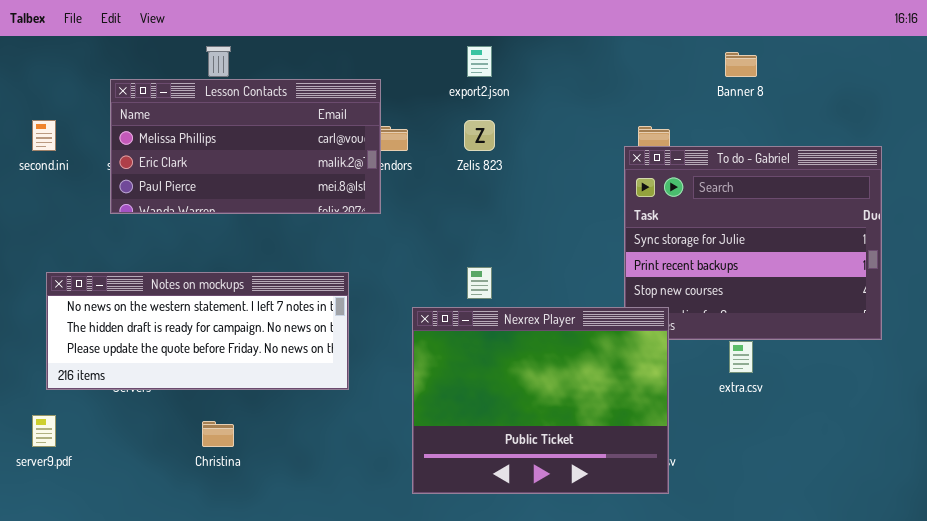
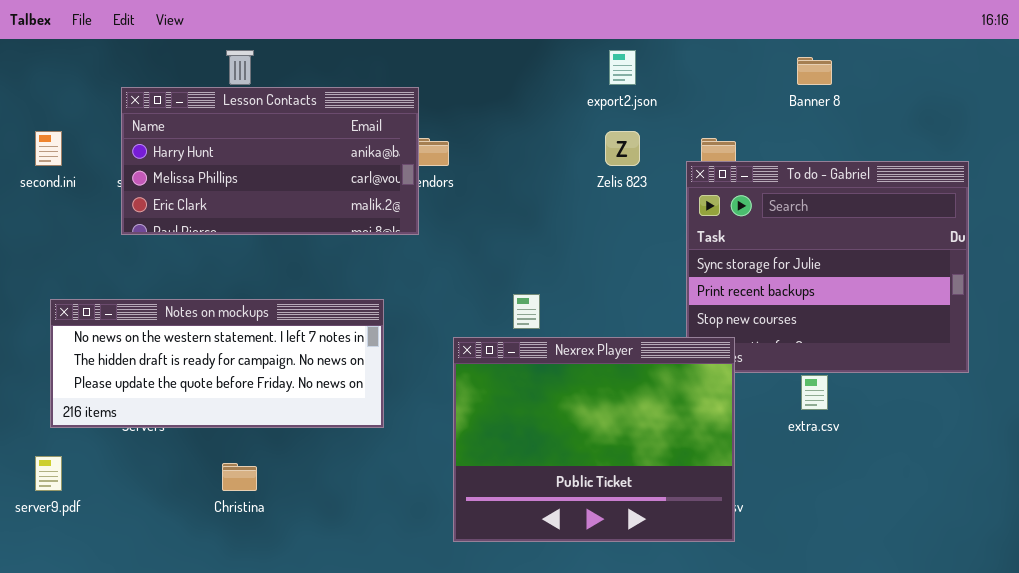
export2.json: [467,46,492,77] -> [609,50,636,85], moved
Lesson Contacts: [110,79,381,214] -> [121,87,419,235], scrolled up 1 row
Zelis 823: [464,120,495,151] -> [605,131,640,166], moved

